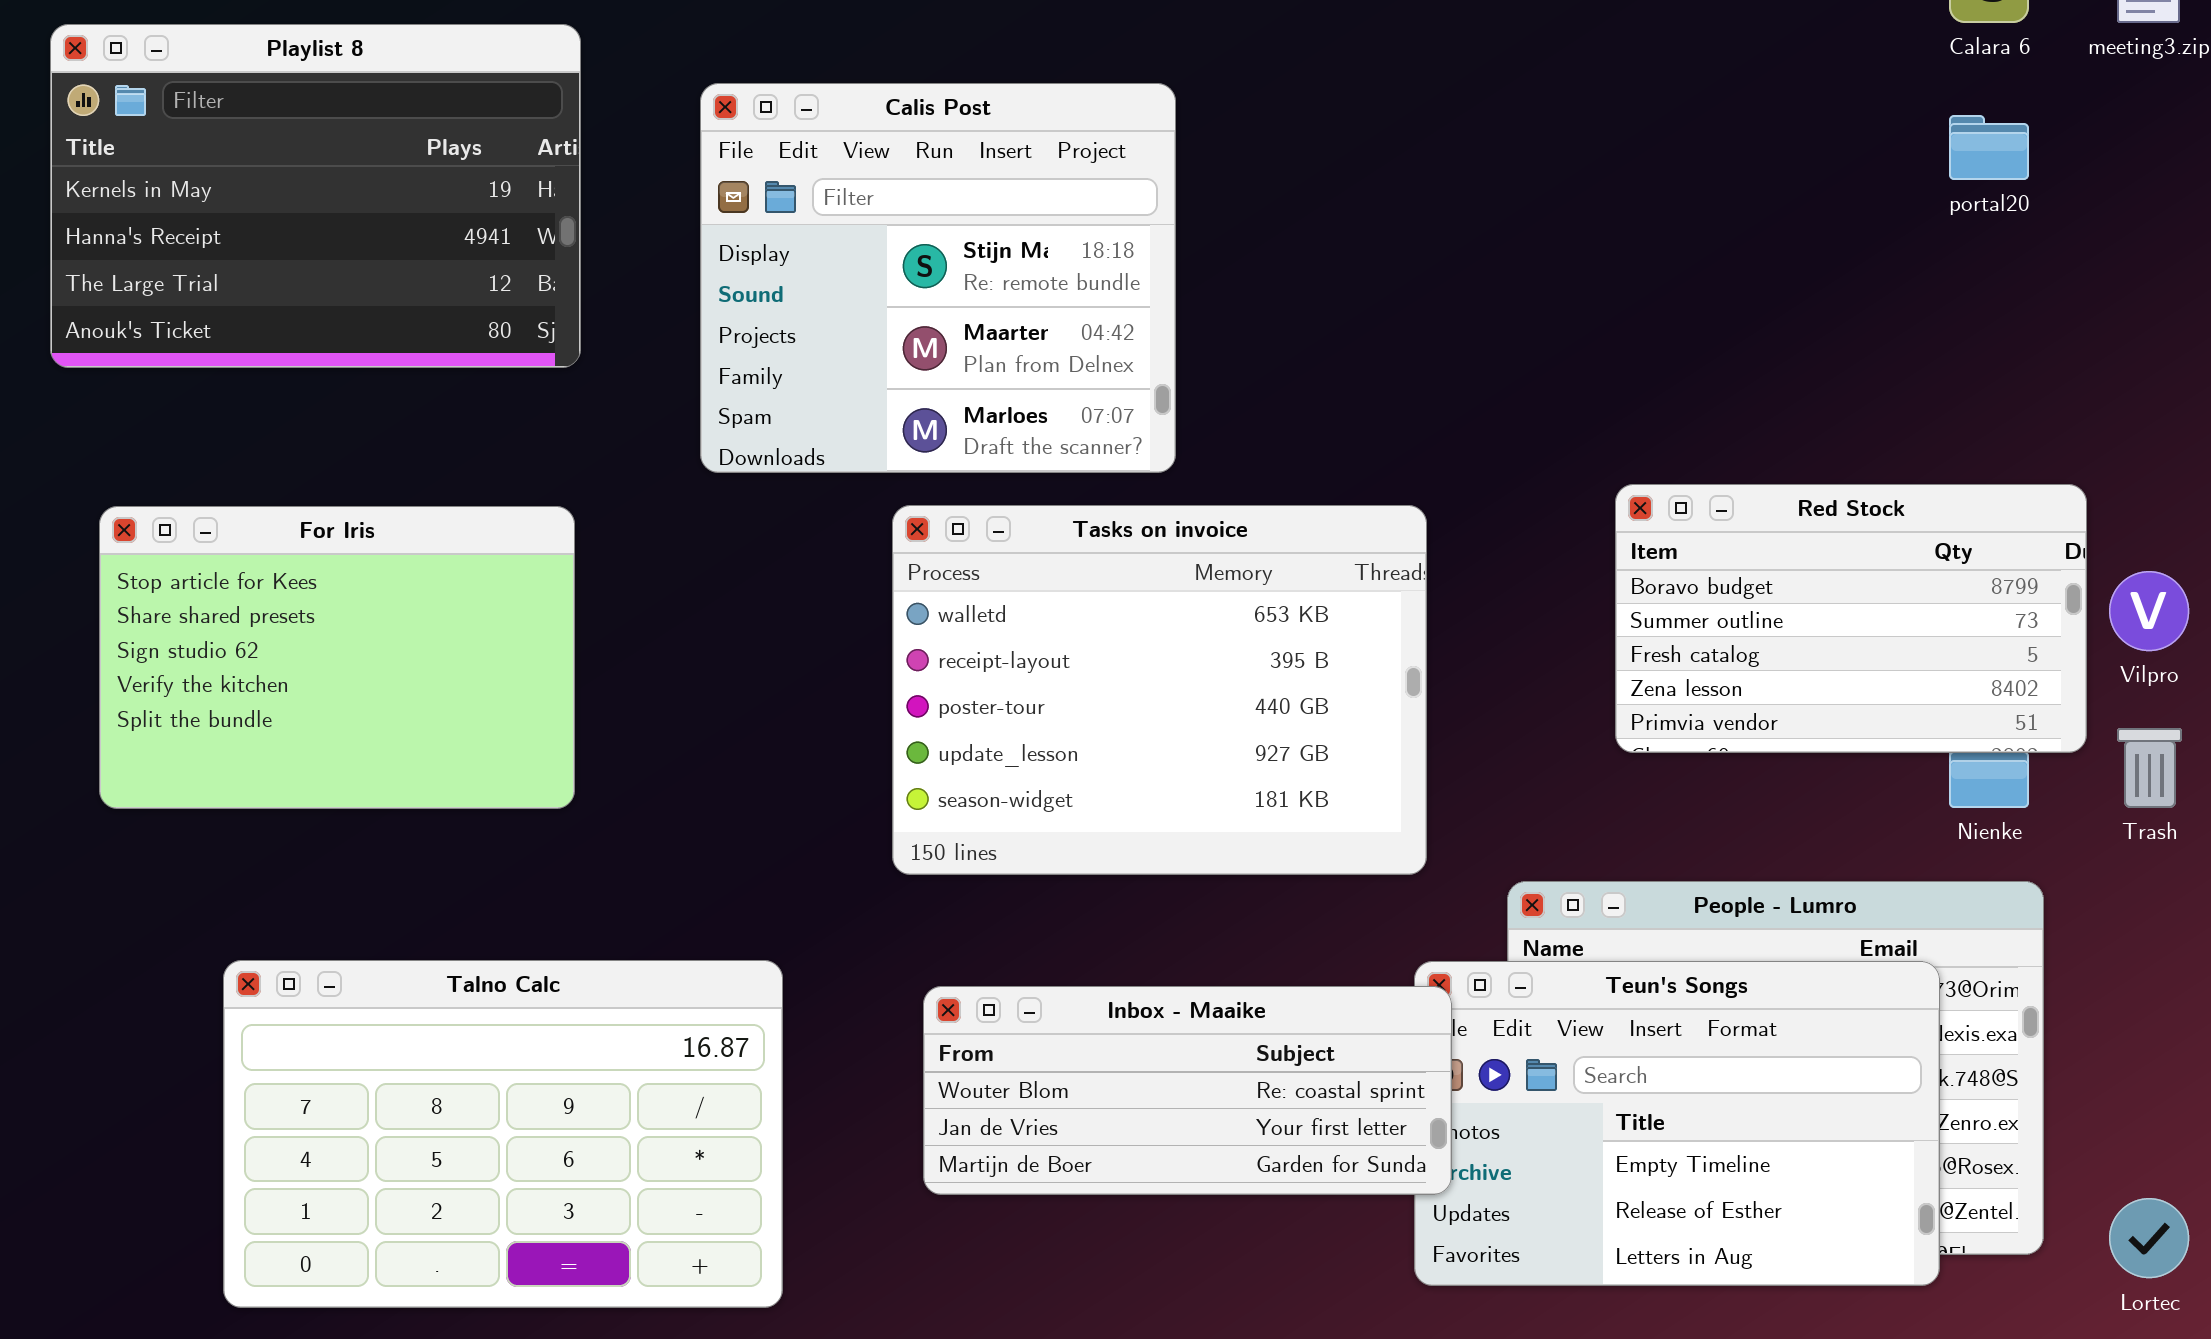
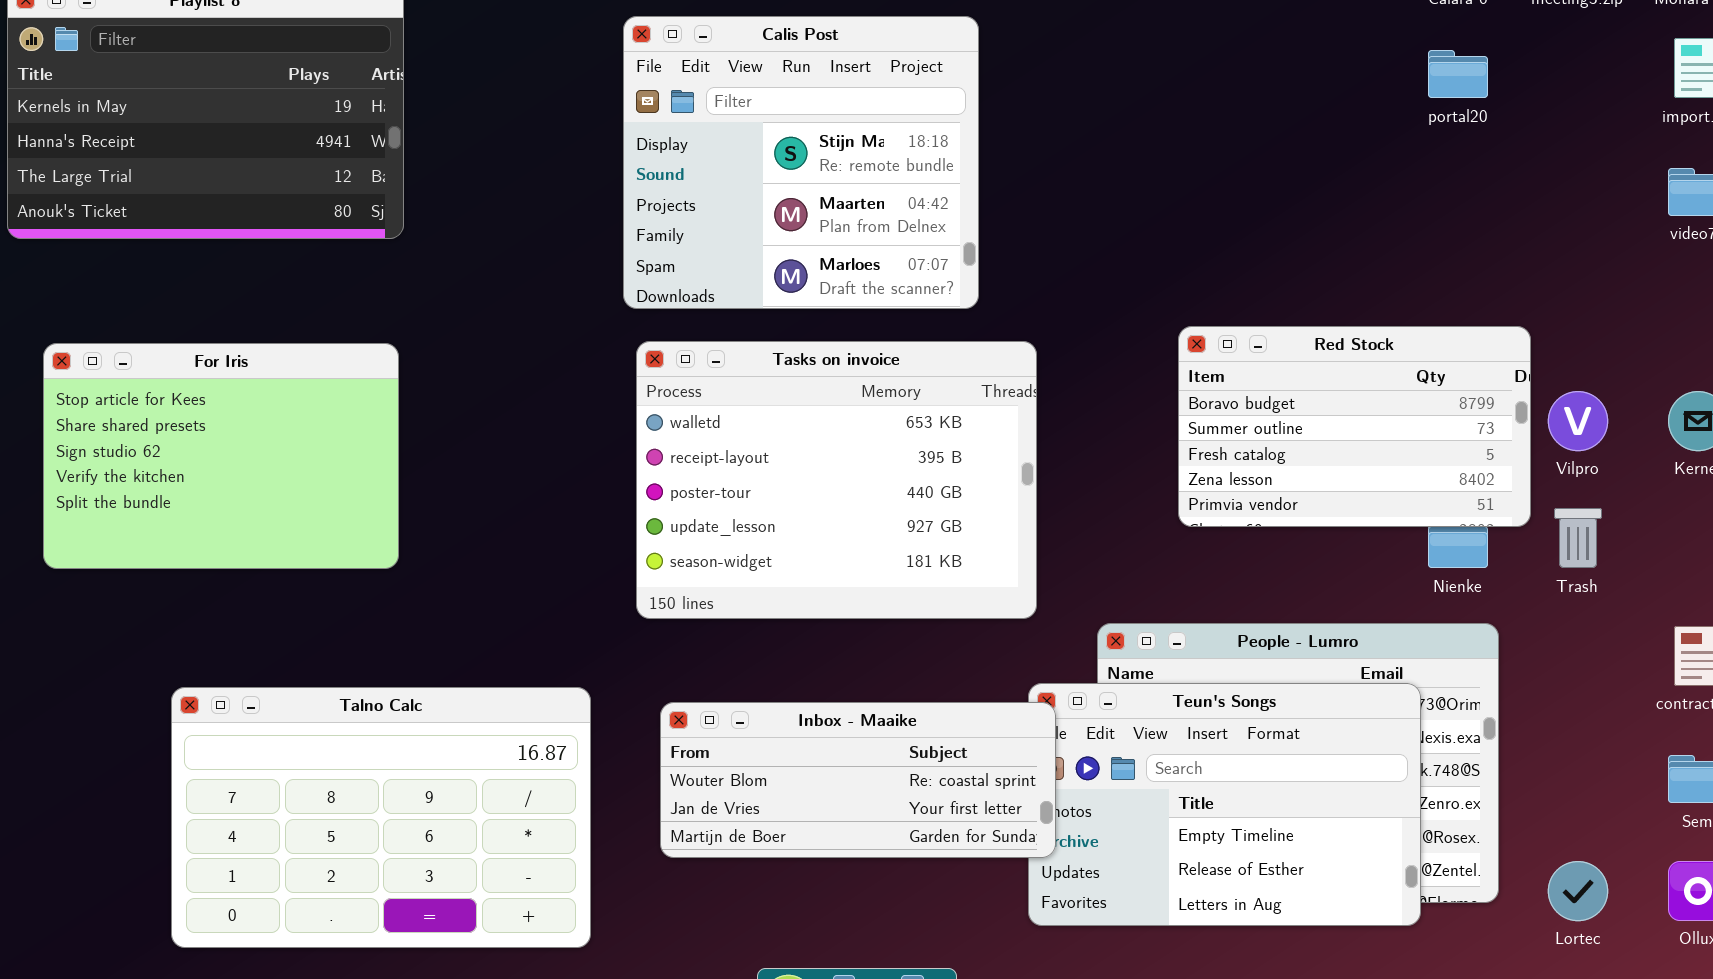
Calis Post: [700,83,1176,473] -> [623,16,979,309], moved
Talno Calc: [223,960,783,1308] -> [171,687,591,948], moved

